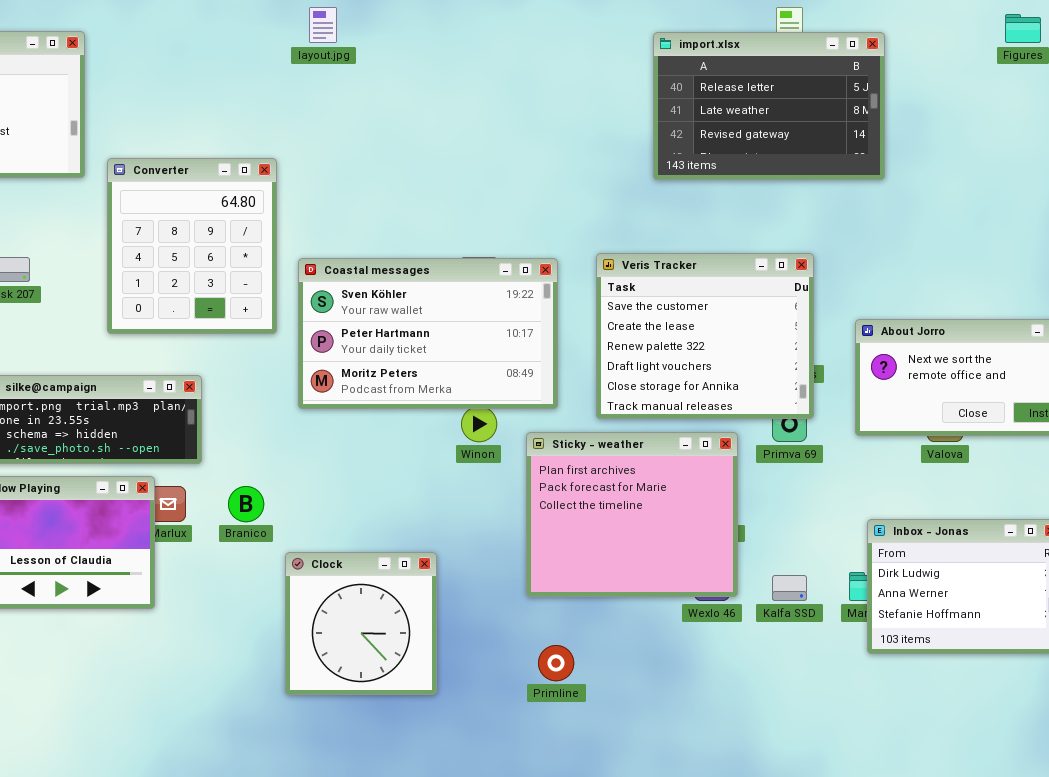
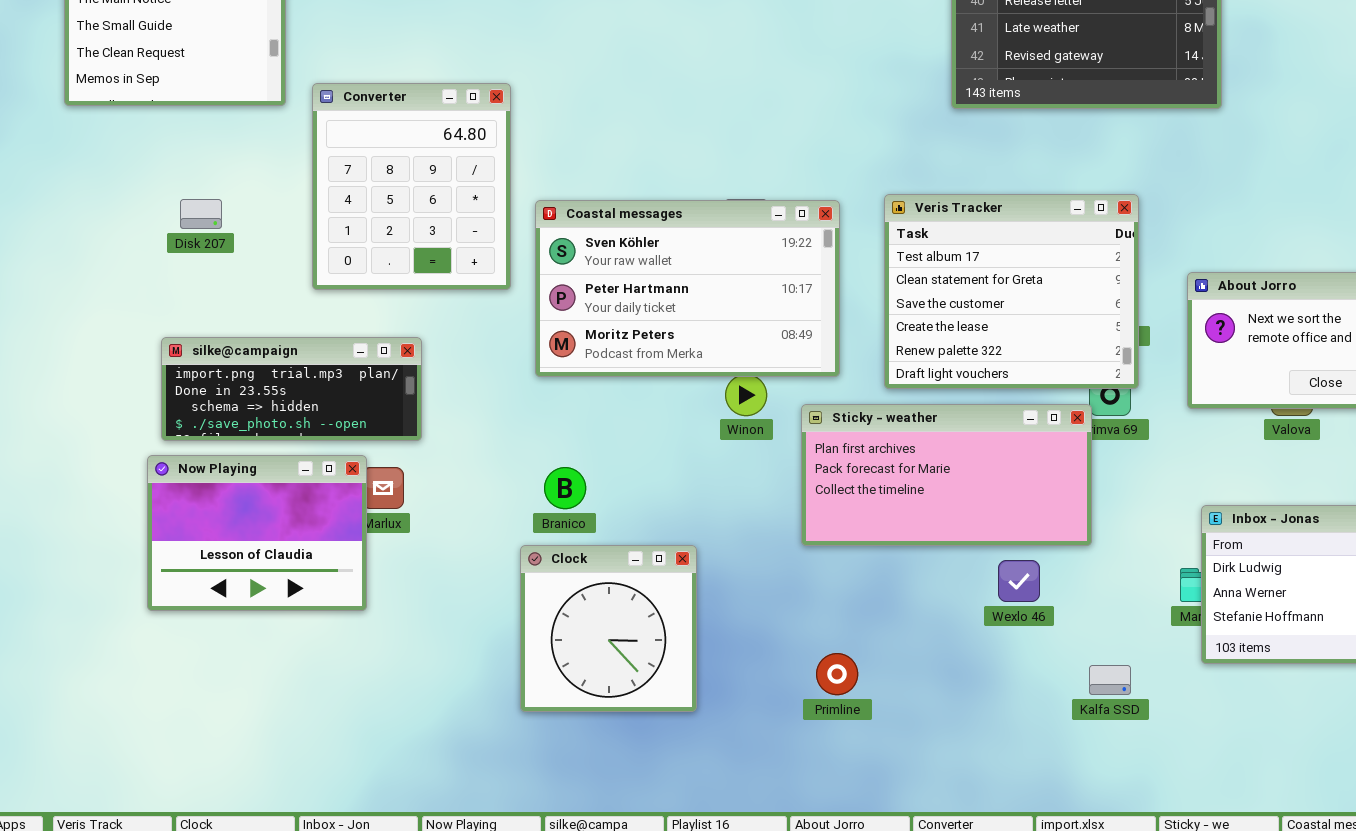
Veris Tracker: [596,253,814,419] -> [884,194,1139,389], scrolled up 2 rows
Sticky - weather: [526,432,738,597] -> [801,404,1092,546], resized
Branico: [228,486,264,522] -> [544,467,586,509], moved
Kalfa SSD: [772,575,807,601] -> [1089,665,1131,695], moved

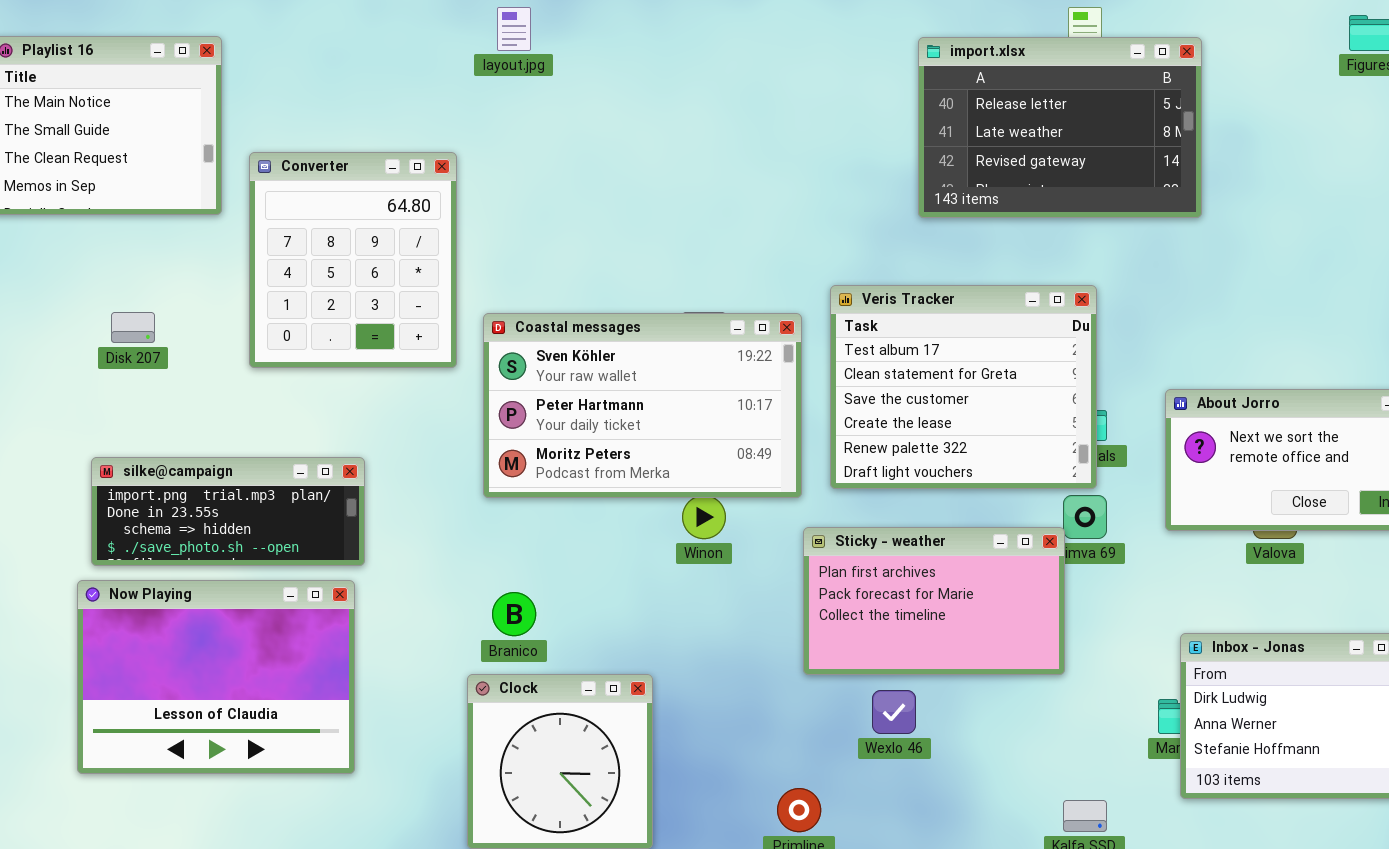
Converter: [312,83,511,290] -> [249,152,457,368], moved
Veris Tracker: [884,194,1139,389] -> [830,285,1097,489], moved
Sticky - weather: [801,404,1092,546] -> [803,527,1065,675], resized
Now Playing: [147,455,367,611] -> [77,580,355,774], resized
Wexlo 46: [998,560,1040,602] -> [872,690,916,734], moved

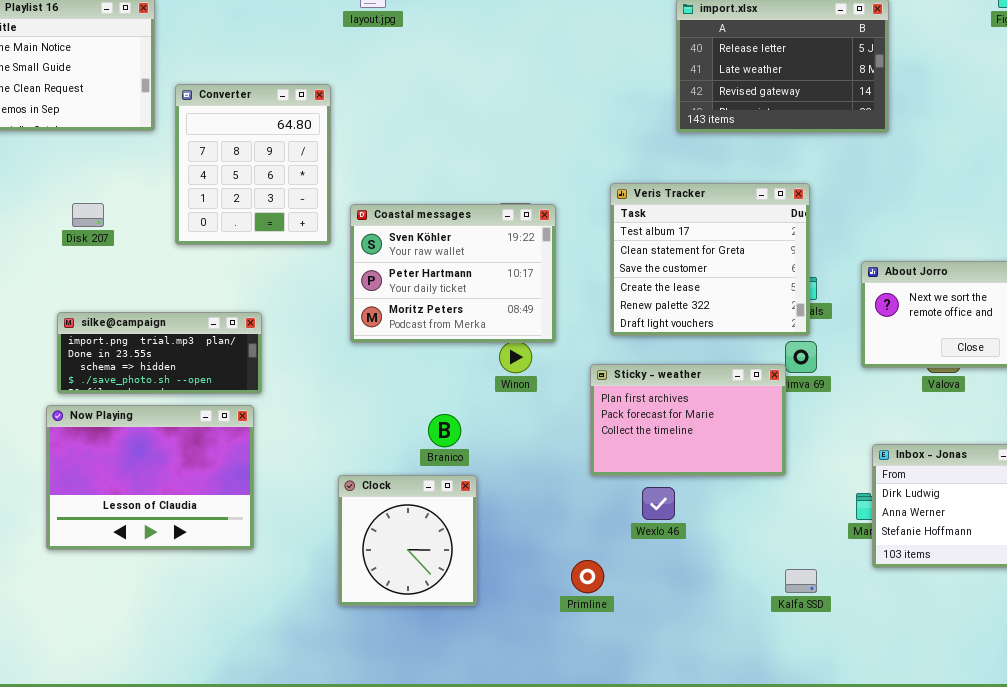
Coastal messages: [483,313,802,498] -> [350,204,556,343], resized
Branico: [492,592,536,636] -> [428,414,461,447], moved

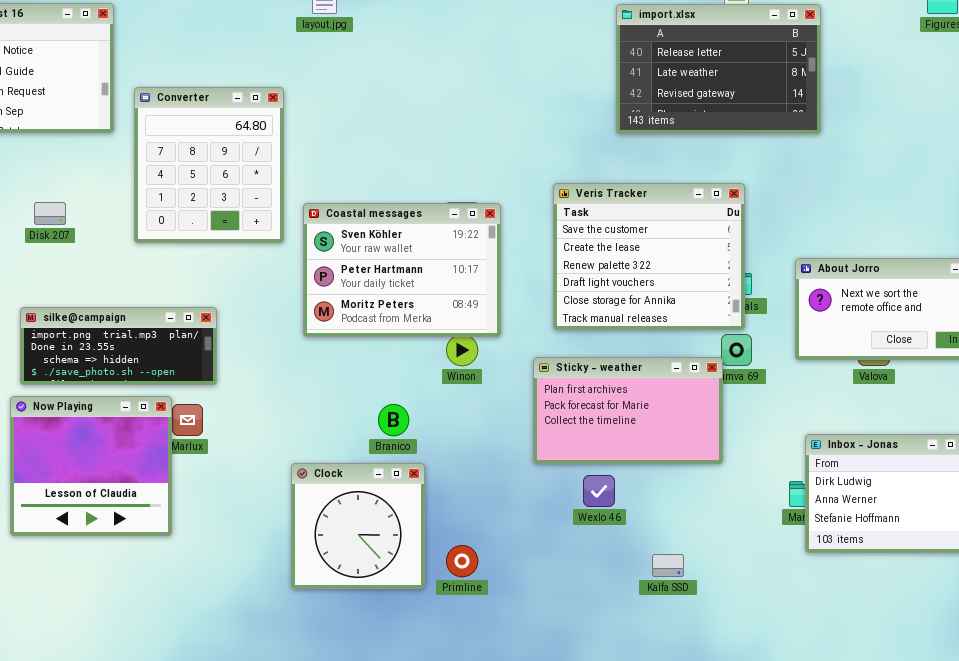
Veris Tracker: [610,183,810,336] -> [553,183,745,330], scrolled down 2 rows
Now Playing: [46,405,254,550] -> [10,396,172,536], resized
Primline: [571,560,604,593] -> [446,545,478,577], moved
Kalfa SSD: [785,569,817,593] -> [652,554,684,577], moved

